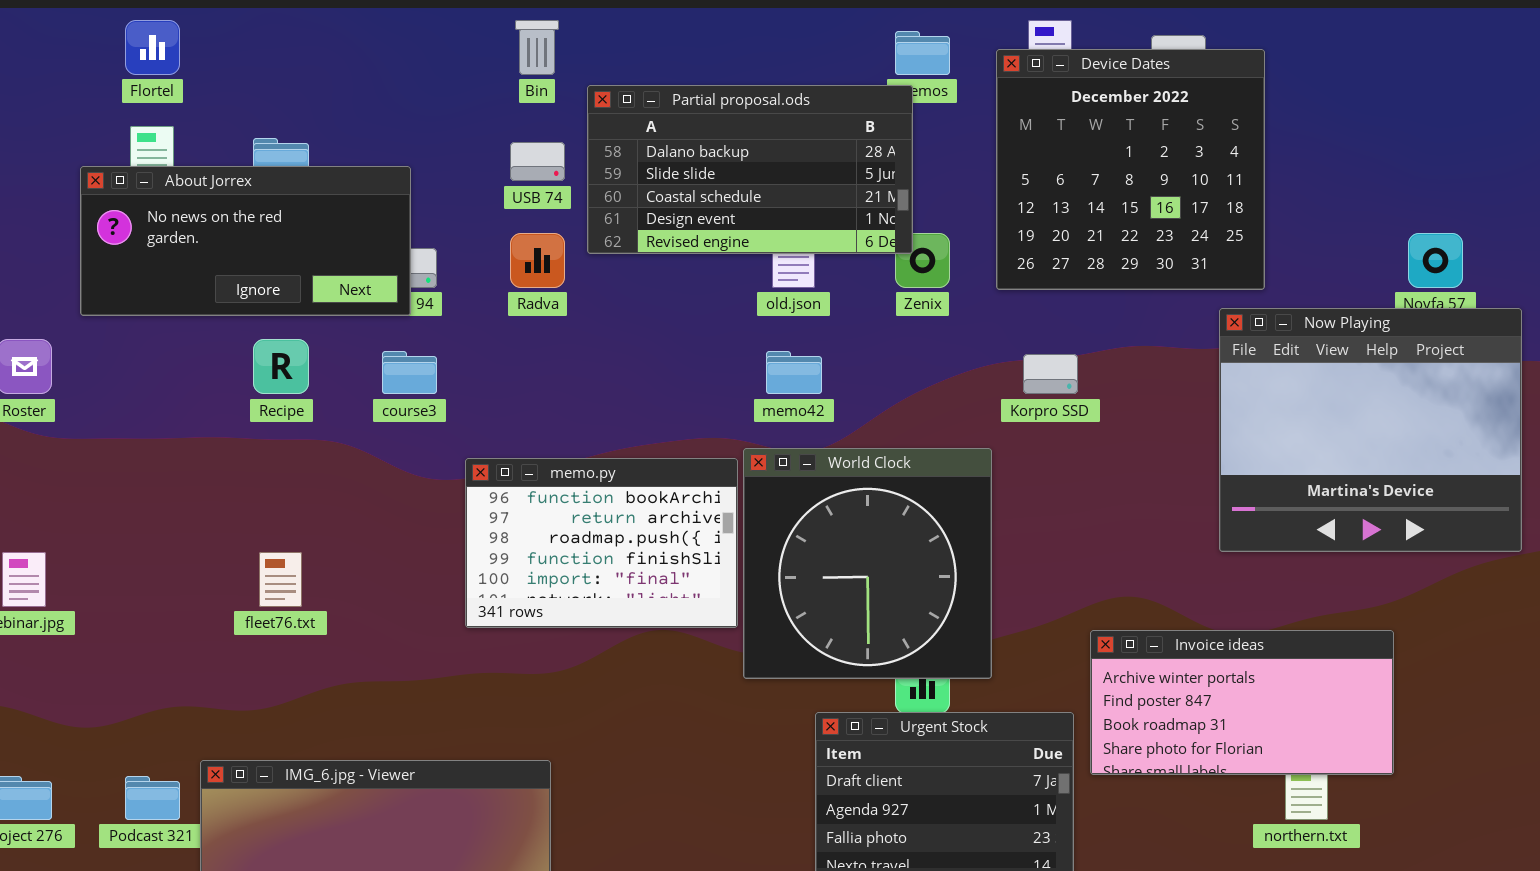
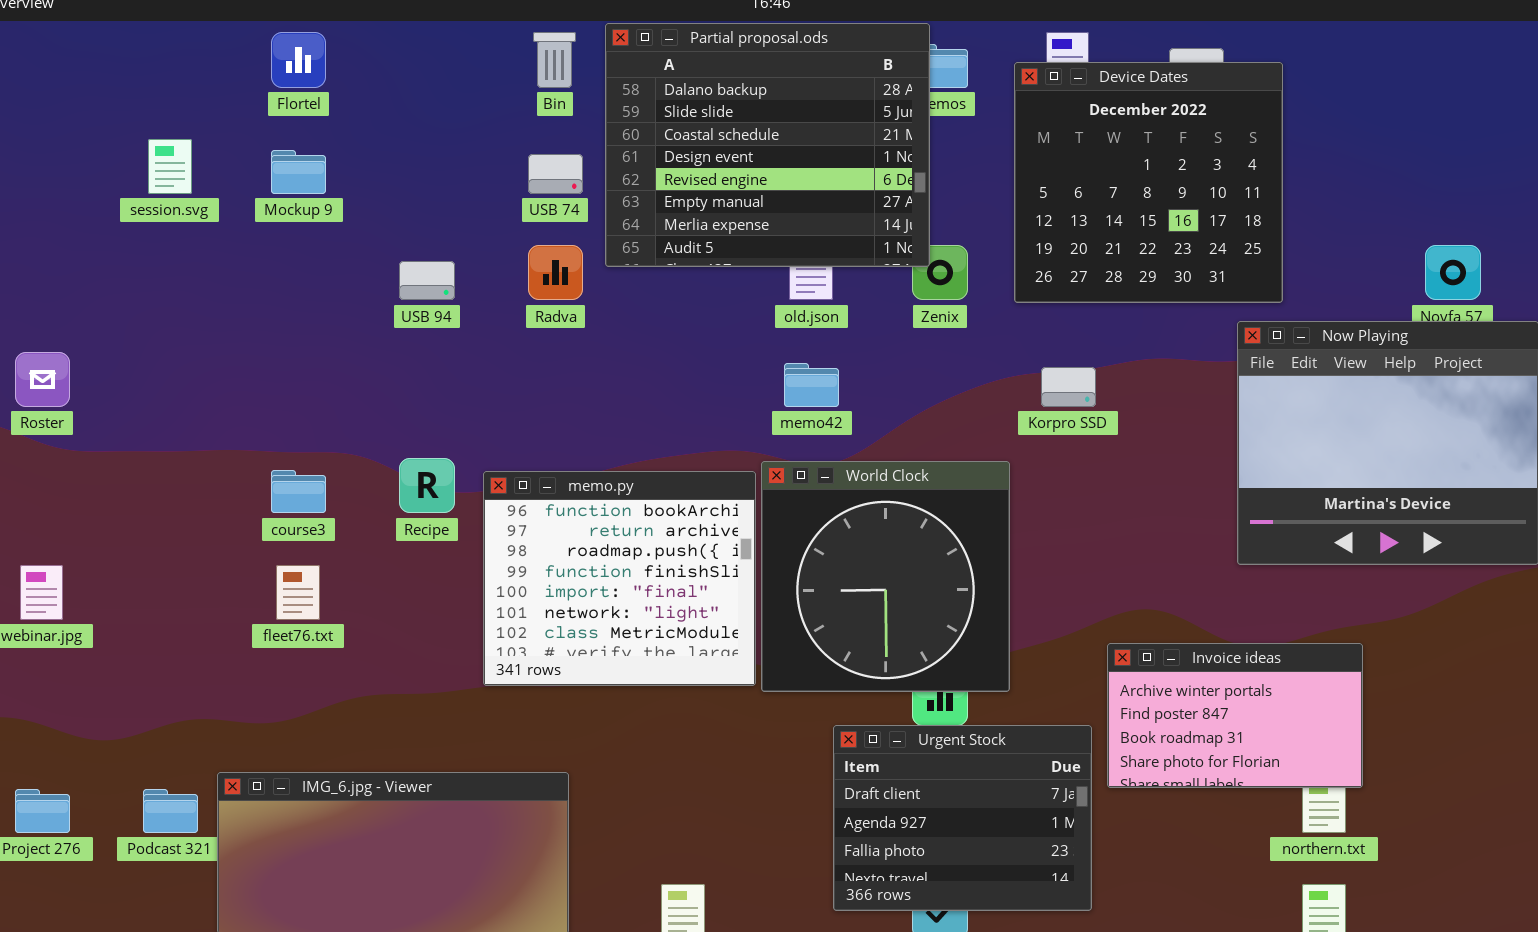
Flortel: [125,20,180,75] -> [271,32,326,88], moved
Partial proposal.ods: [587,85,913,254] -> [605,23,930,267], resized
About Jorrex: [80,166,411,316] -> none, closed
Recipe: [253,339,309,394] -> [399,458,455,513], moved
course3: [382,351,437,394] -> [271,470,326,513], moved
memo.py: [465,458,738,628] -> [483,471,756,686], resized
Invoice ideas: [1090,630,1394,775] -> [1107,643,1363,788], resized

